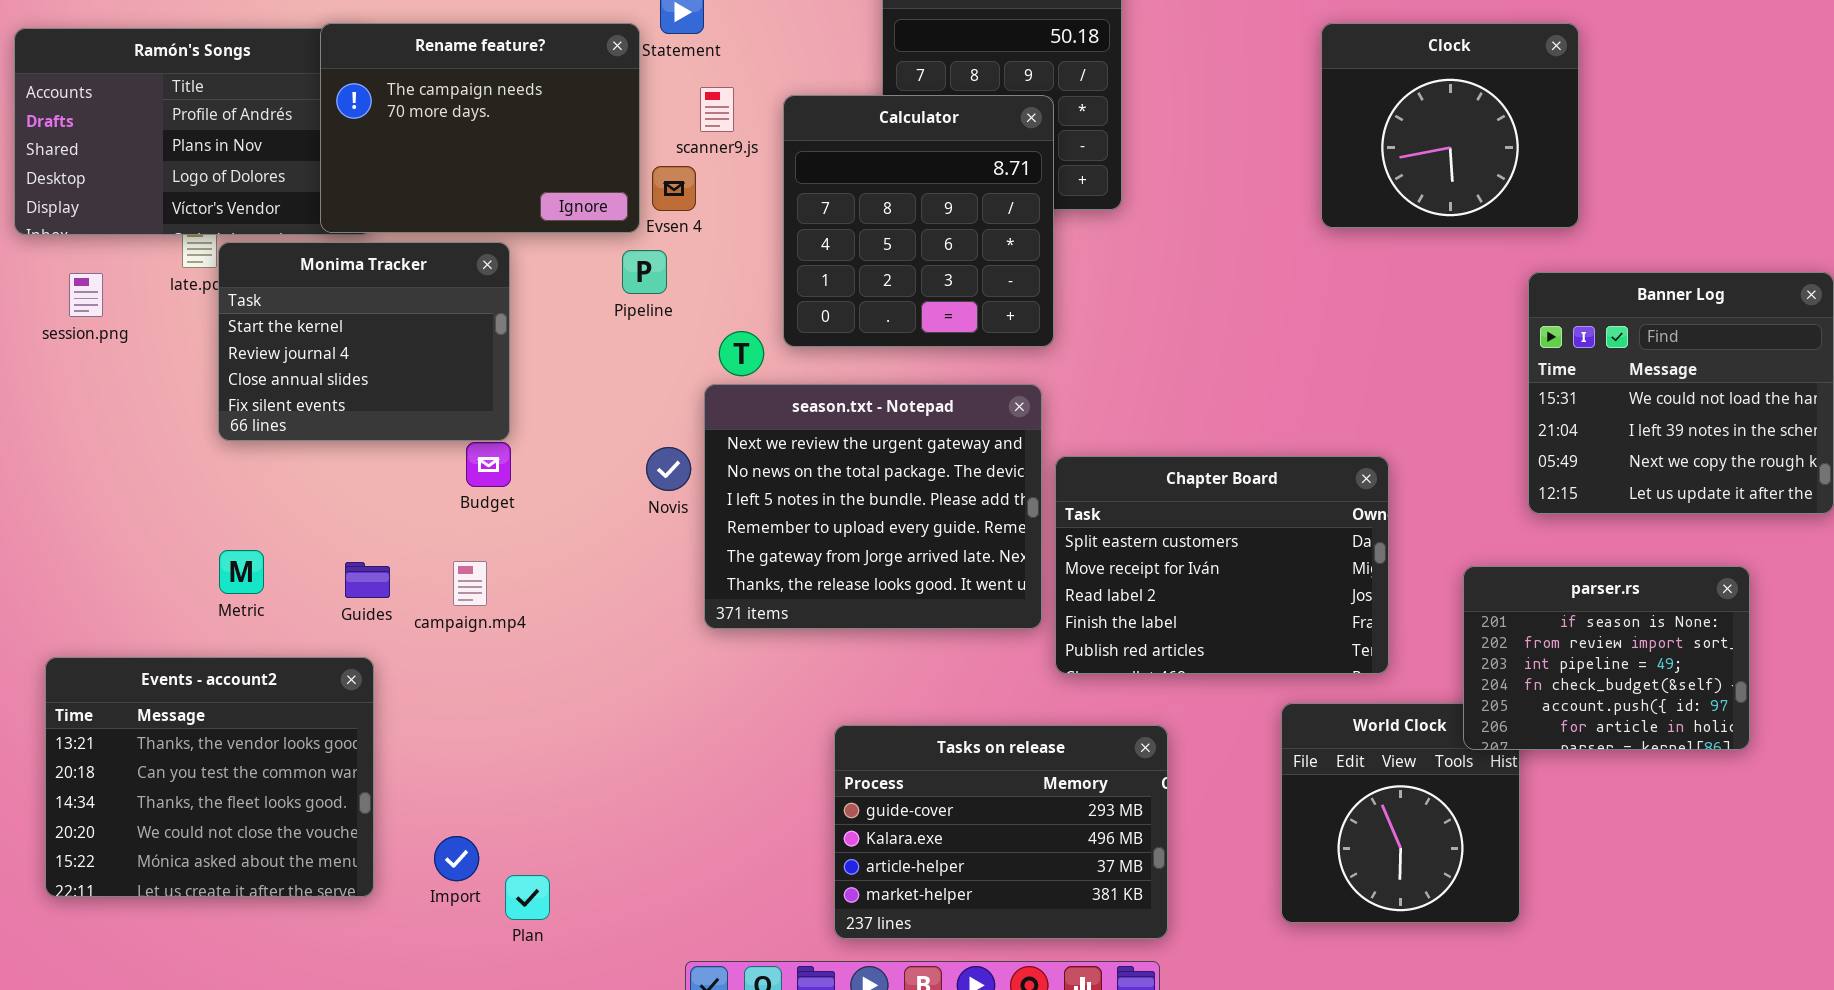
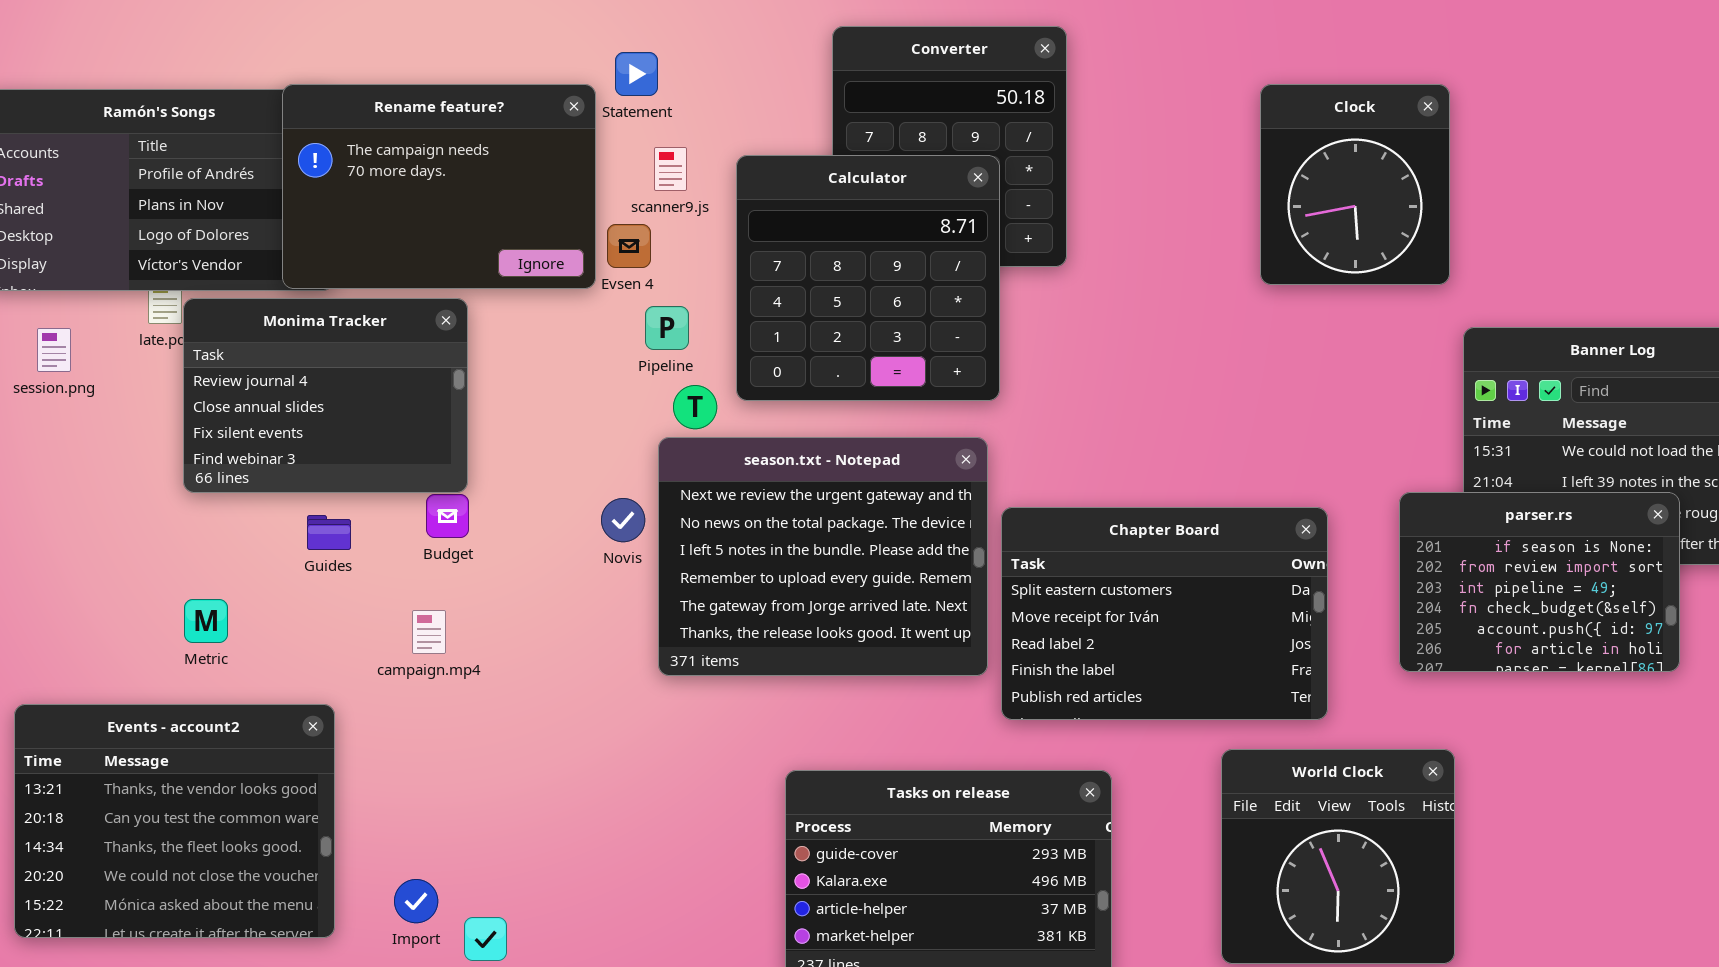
Clock: [1321,23,1579,228] -> [1260,84,1450,285], resized
Monima Tracker: [218,242,510,441] -> [183,298,468,493], scrolled down 1 row
Pipeline: [622,250,667,294] -> [645,306,689,350], moved
Guides: [345,562,390,598] -> [307,515,351,550], moved
parser.rs: [1463,566,1750,750] -> [1399,492,1680,672], moved

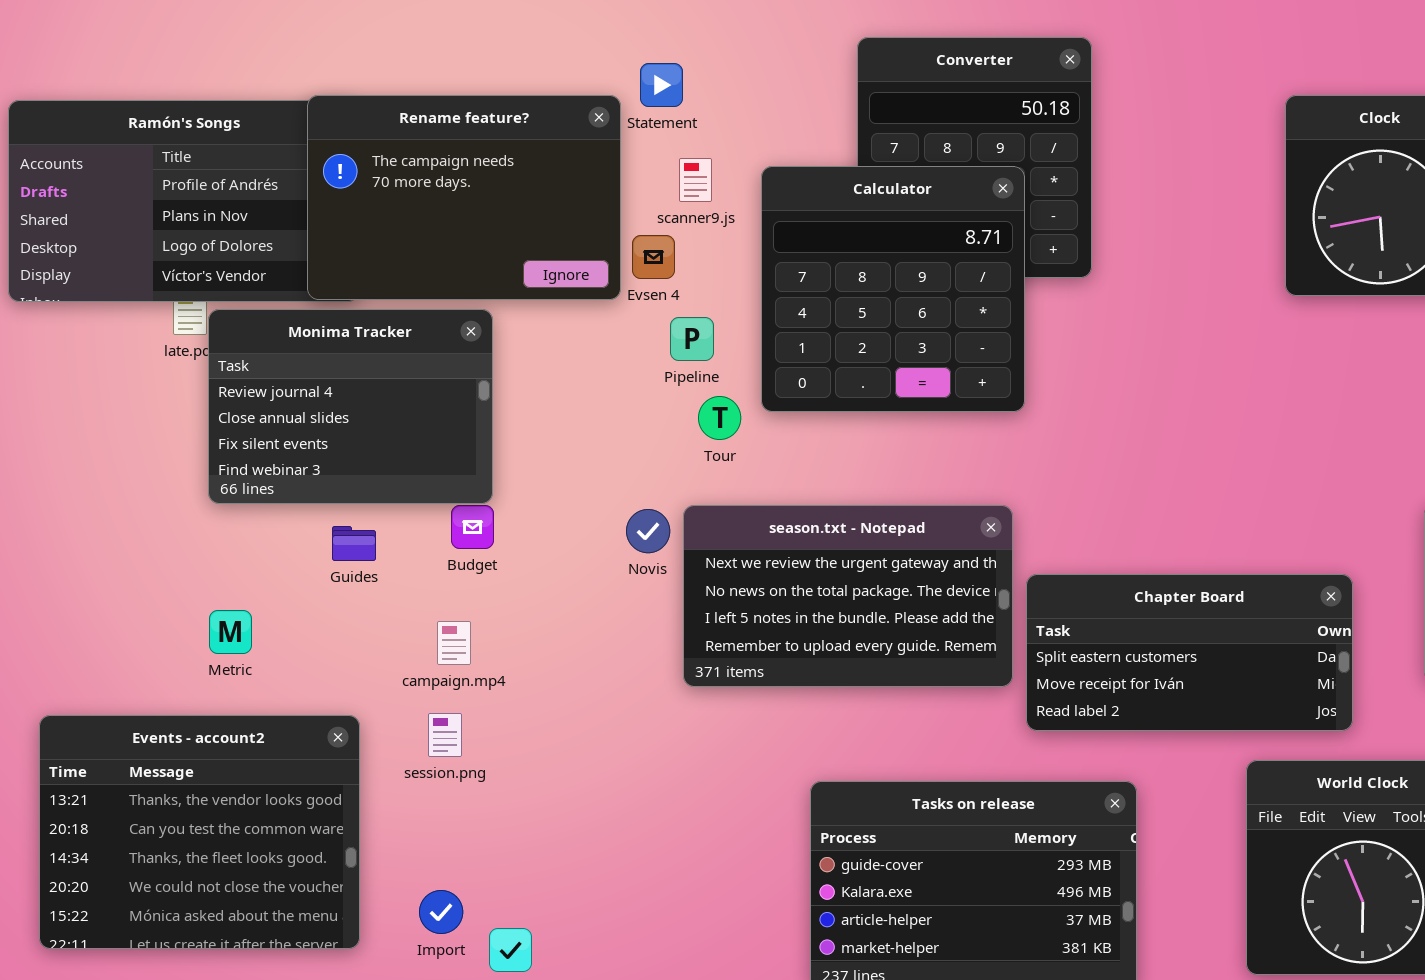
session.png: [37,328,71,372] -> [428,713,462,757], moved
season.txt - Notepad: [658,437,988,676] -> [683,505,1013,687], resized
Chapter Board: [1001,507,1328,720] -> [1026,574,1353,731], resized

